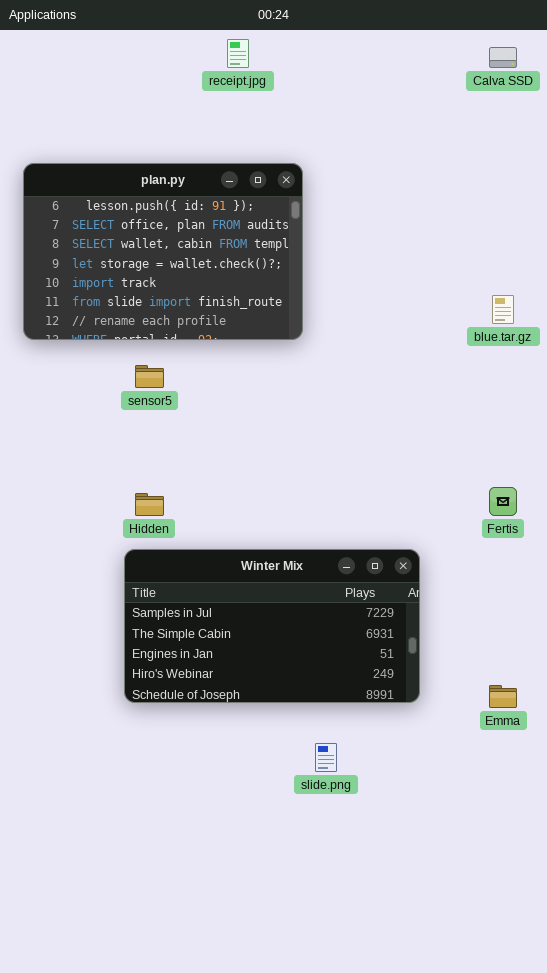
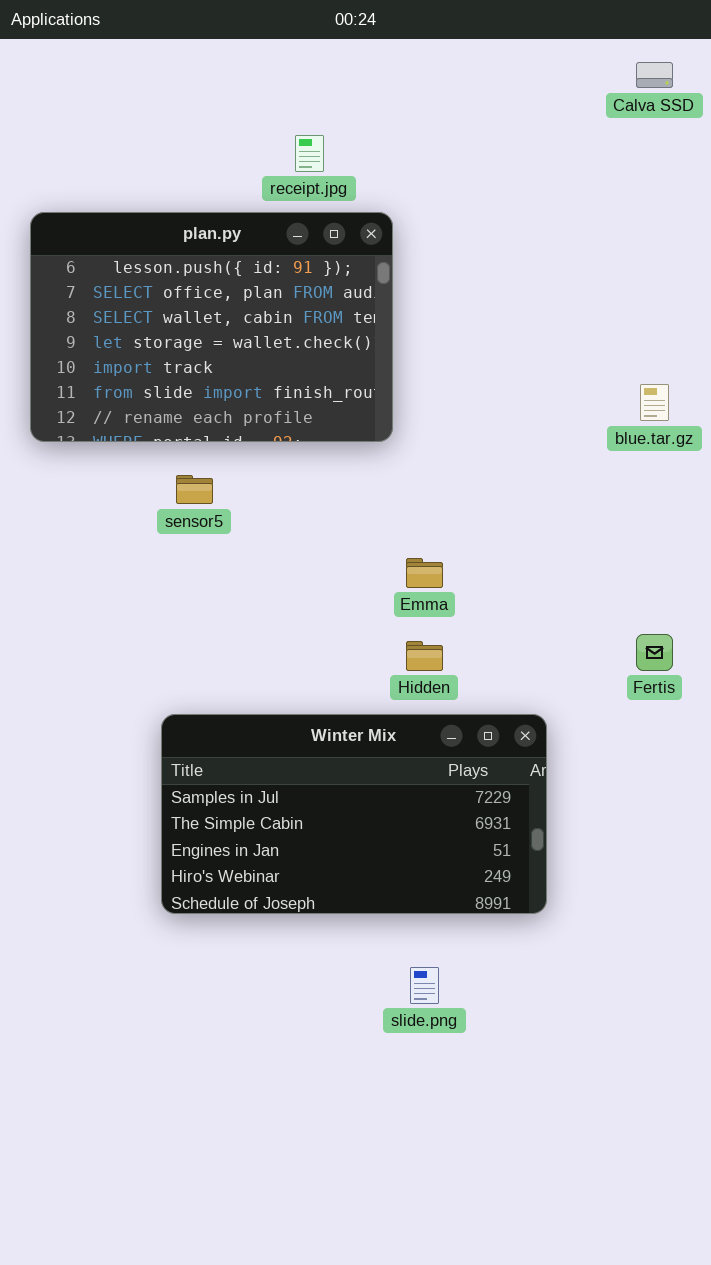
receipt.jpg: [227,39,249,68] -> [295,135,324,172], moved
Hidden: [135,493,164,516] -> [406,641,443,671], moved
Emma: [489,685,517,708] -> [406,558,443,588], moved

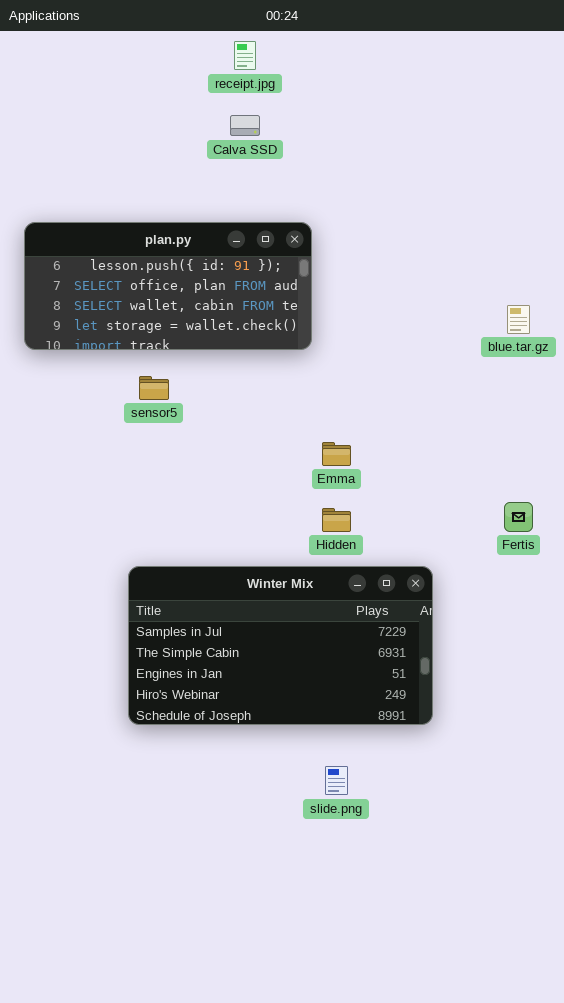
Calva SSD: [636,62,673,88] -> [230,115,260,136], moved
receipt.jpg: [295,135,324,172] -> [234,41,256,70], moved
plan.py: [30,212,393,442] -> [24,222,312,350], resized

